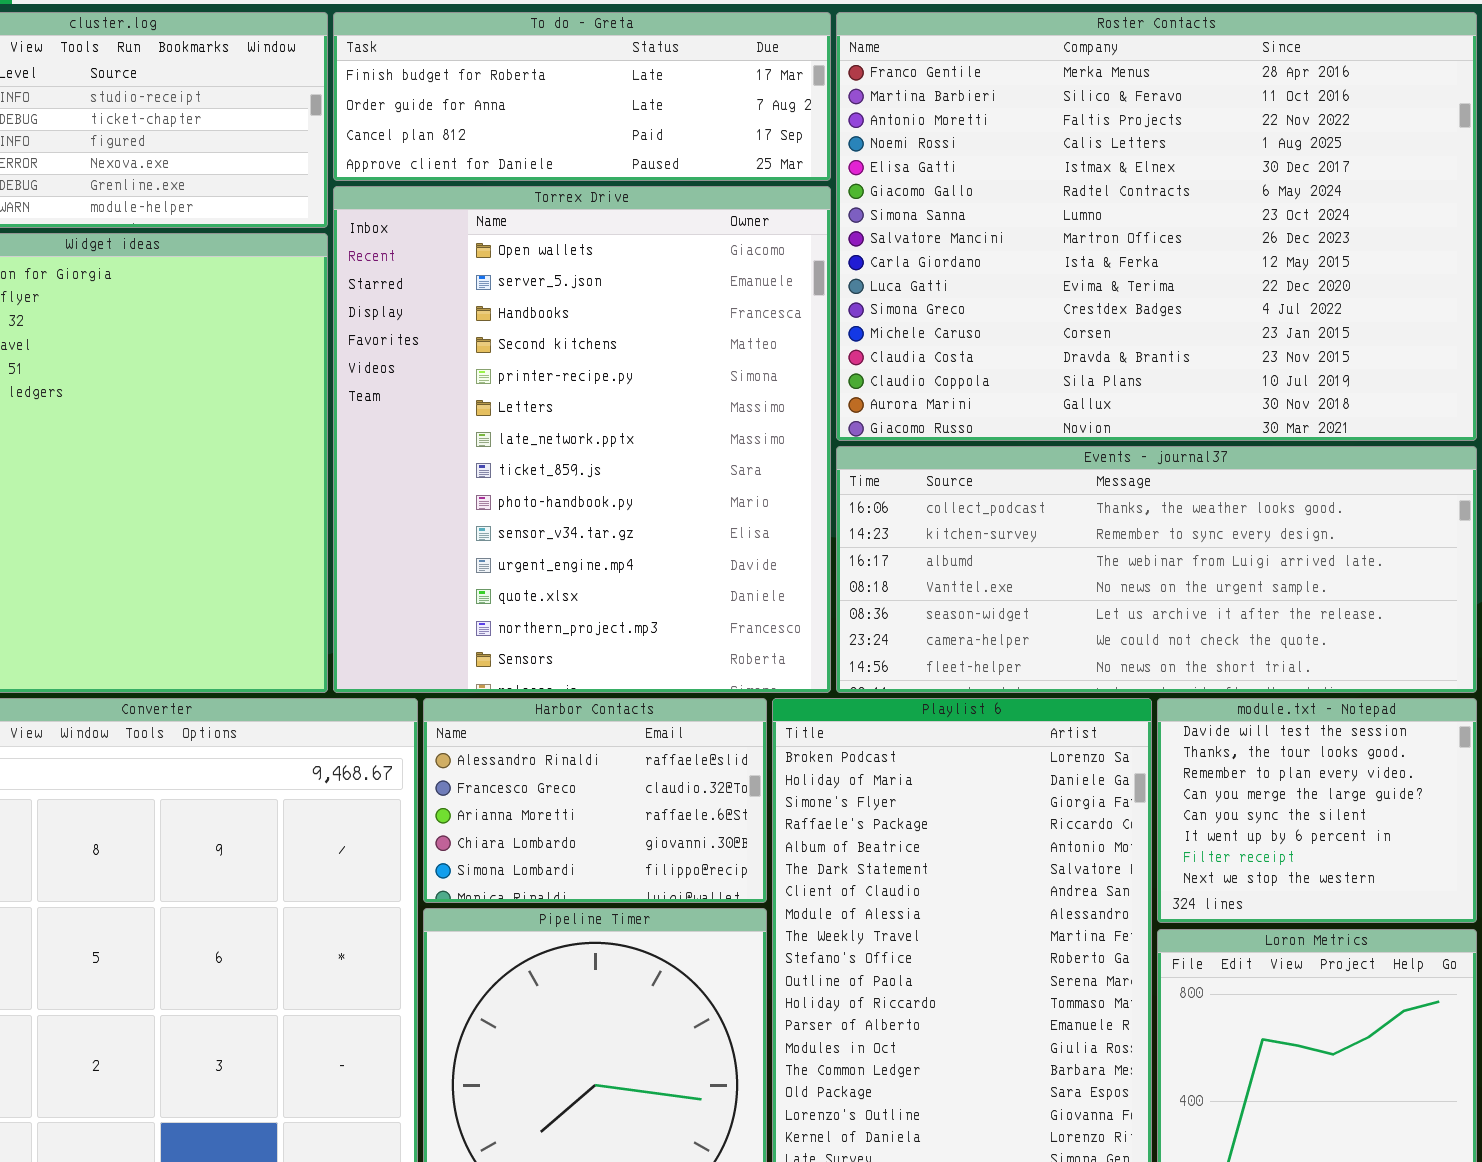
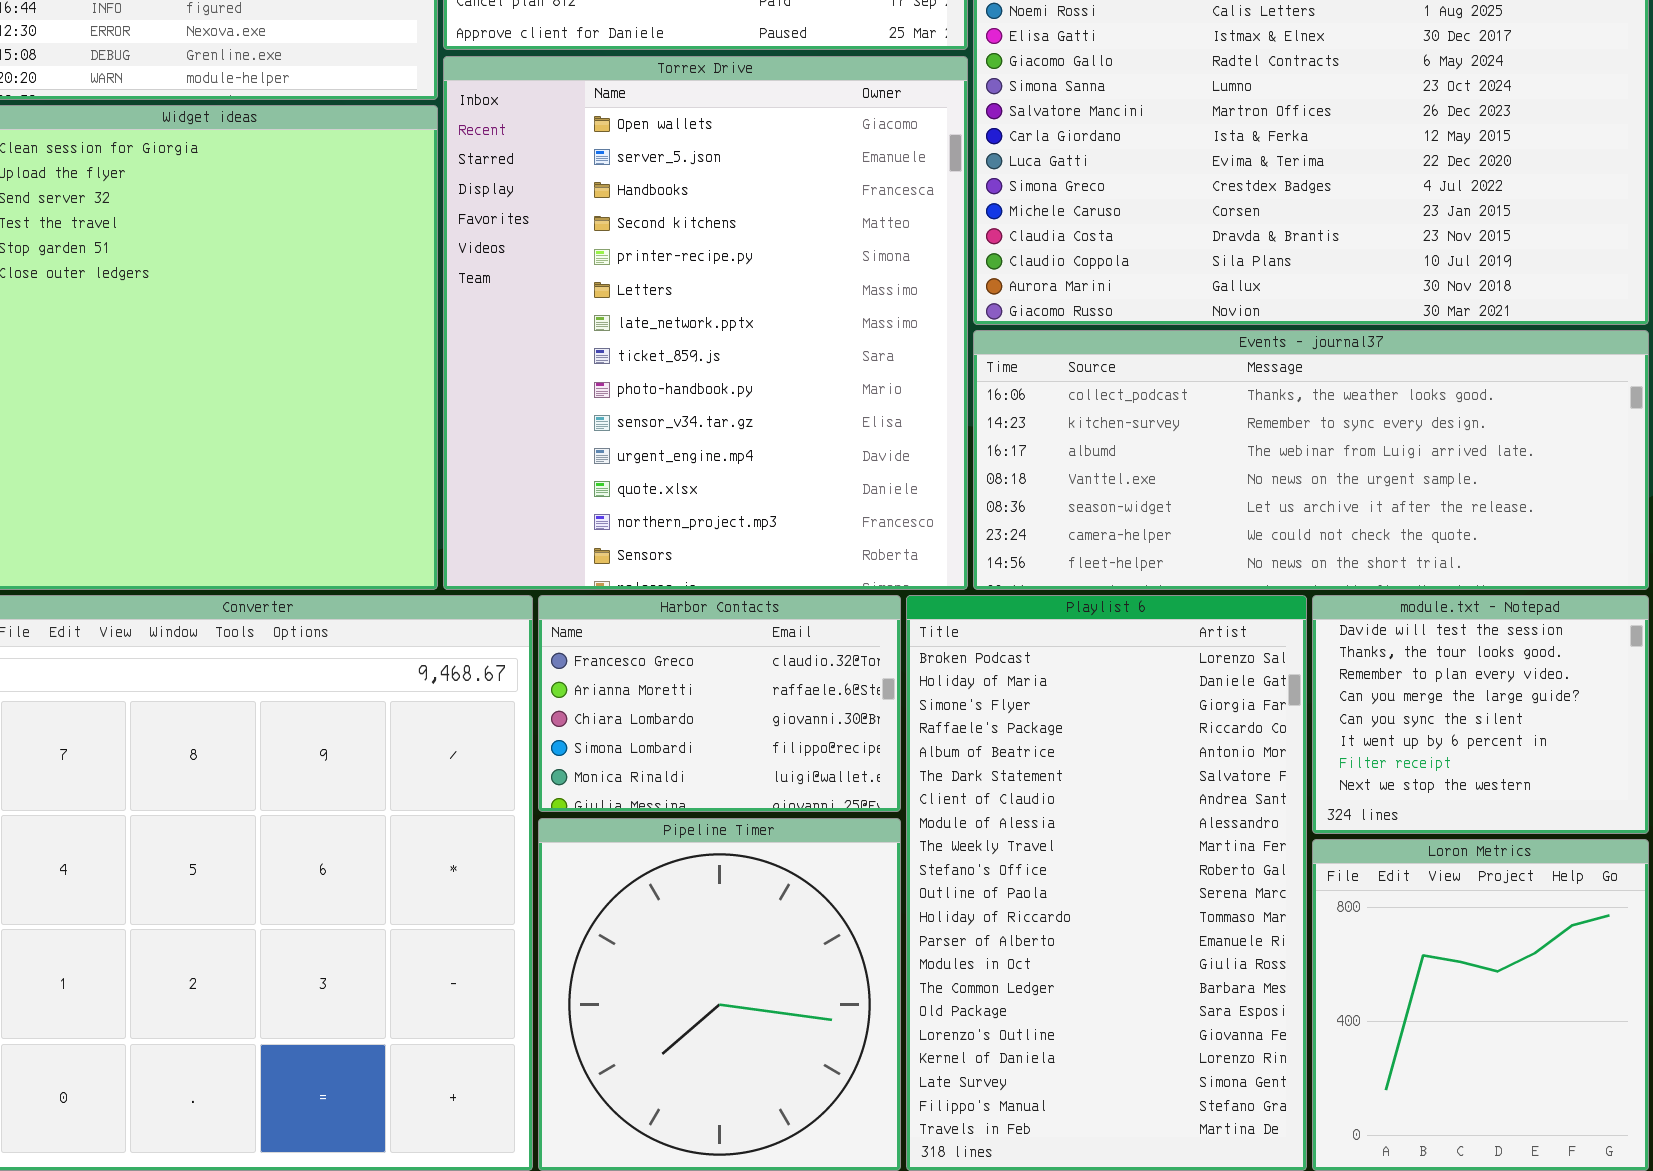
Harbor Contacts: [423,698,767,903] -> [538,595,901,812], scrolled down 1 row

